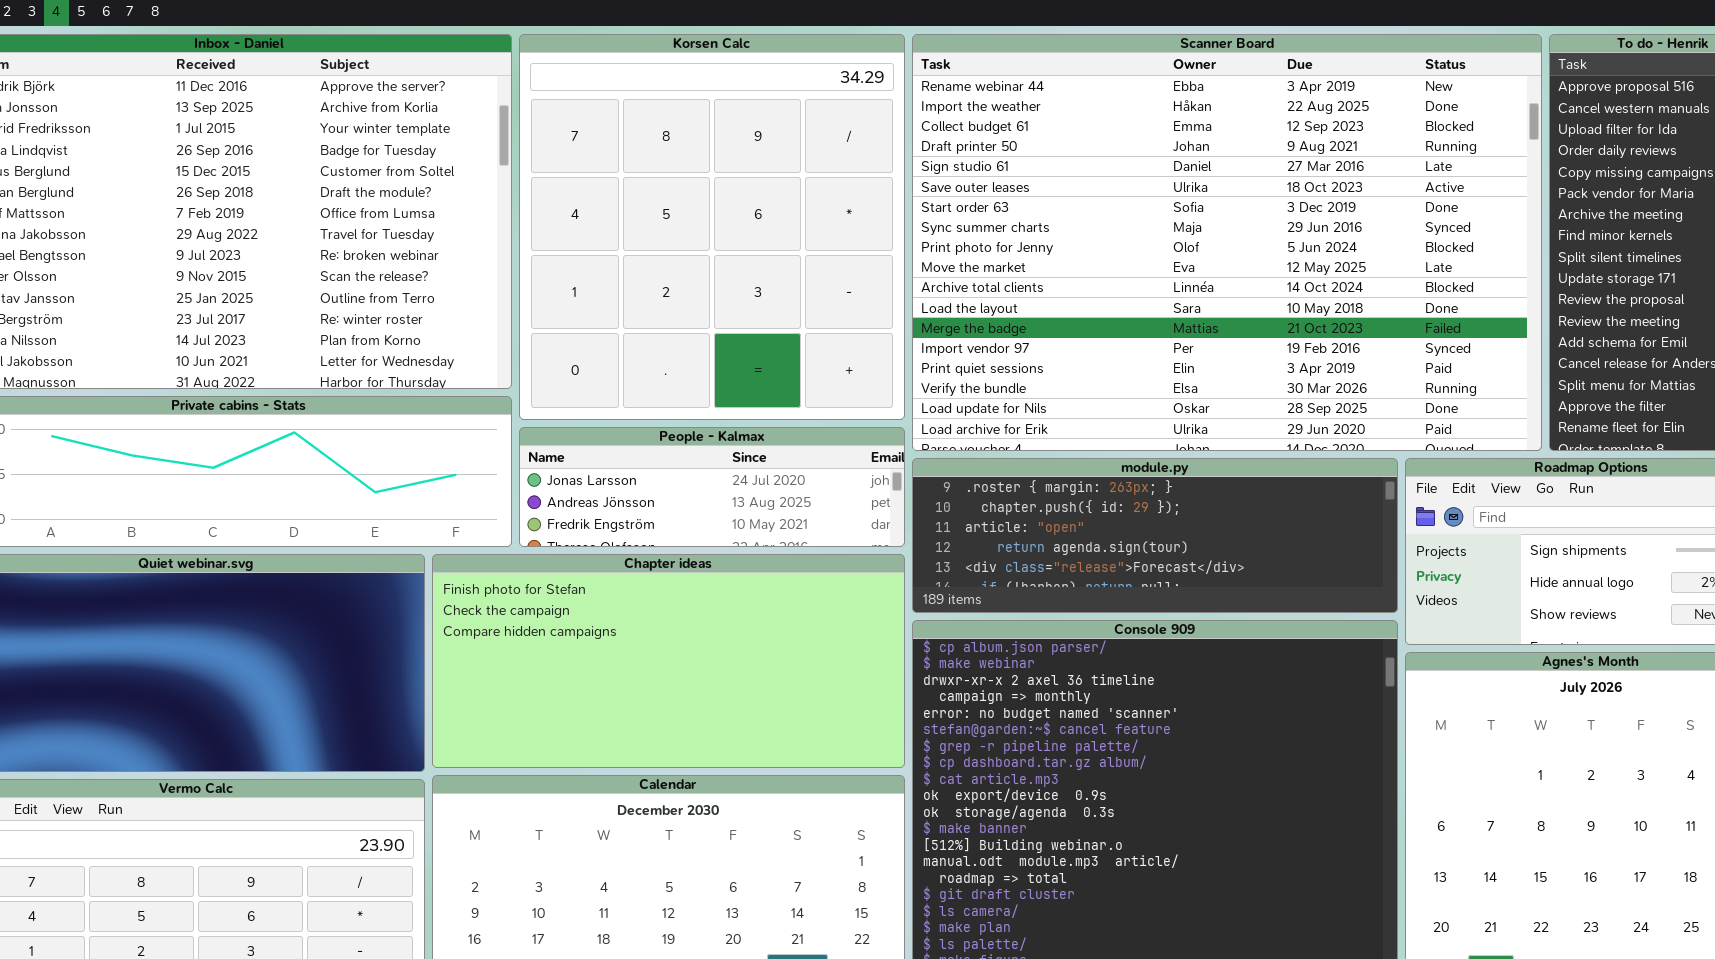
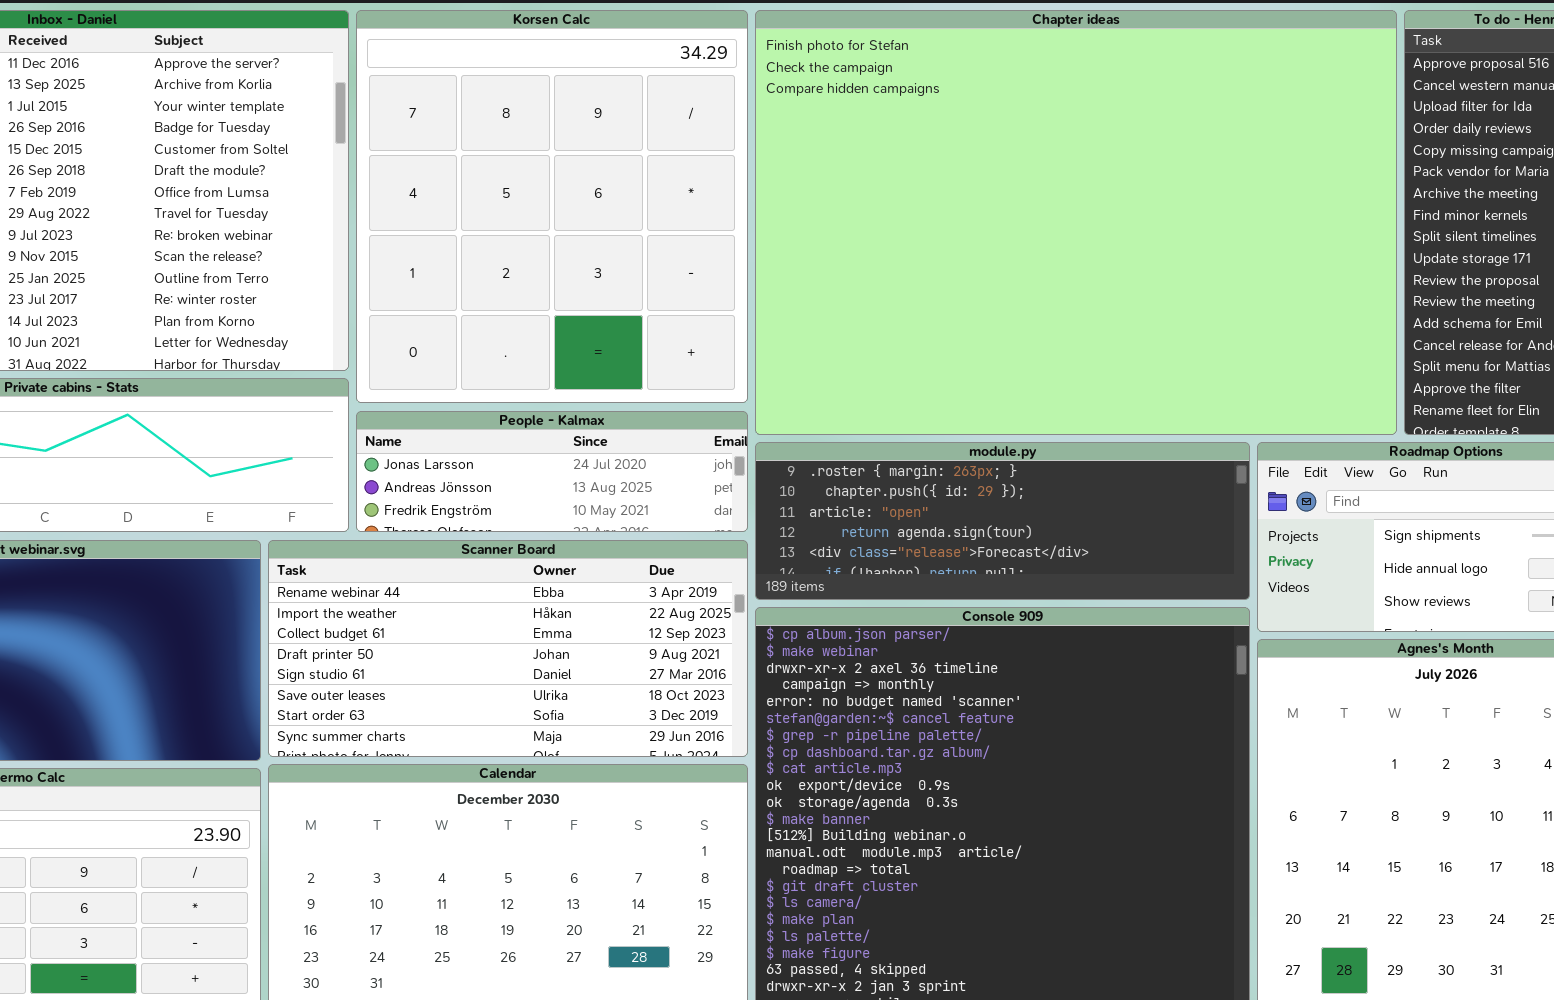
Scanner Board: [912,34,1542,451] -> [268,540,748,757], moved, resized
Chapter ideas: [432,554,905,768] -> [755,10,1397,435], moved, resized

